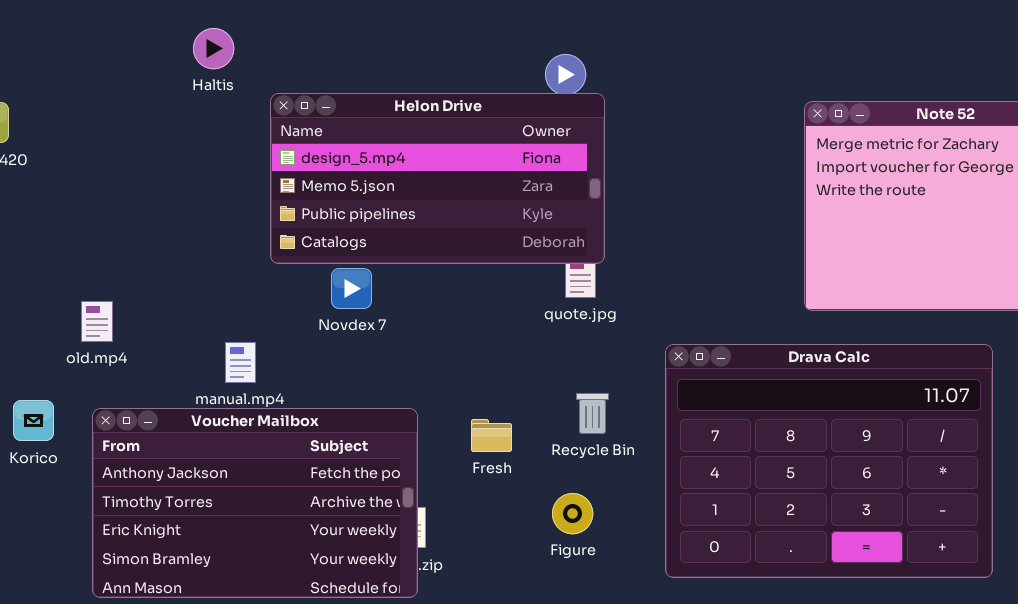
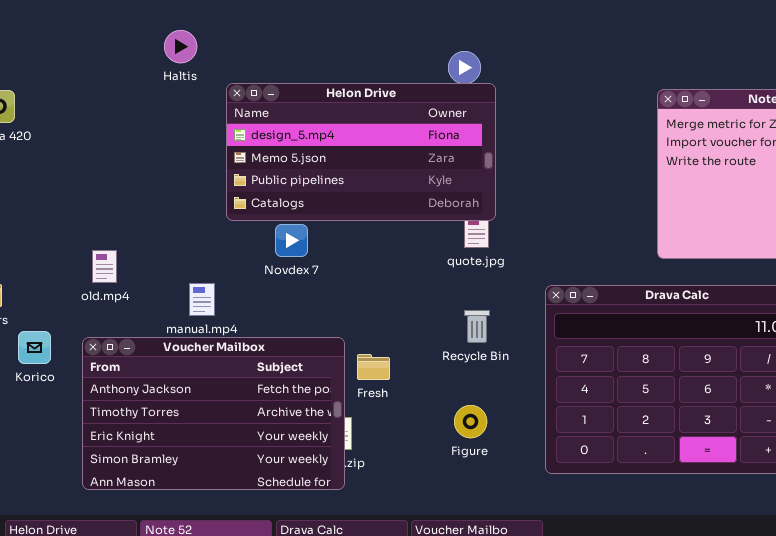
old.mp4: [81,301,113,342] -> [92,250,117,283], moved
Recycle Bin: [576,393,609,434] -> [464,310,490,343], moved
Fresh: [471,419,512,452] -> [357,354,390,380], moved

